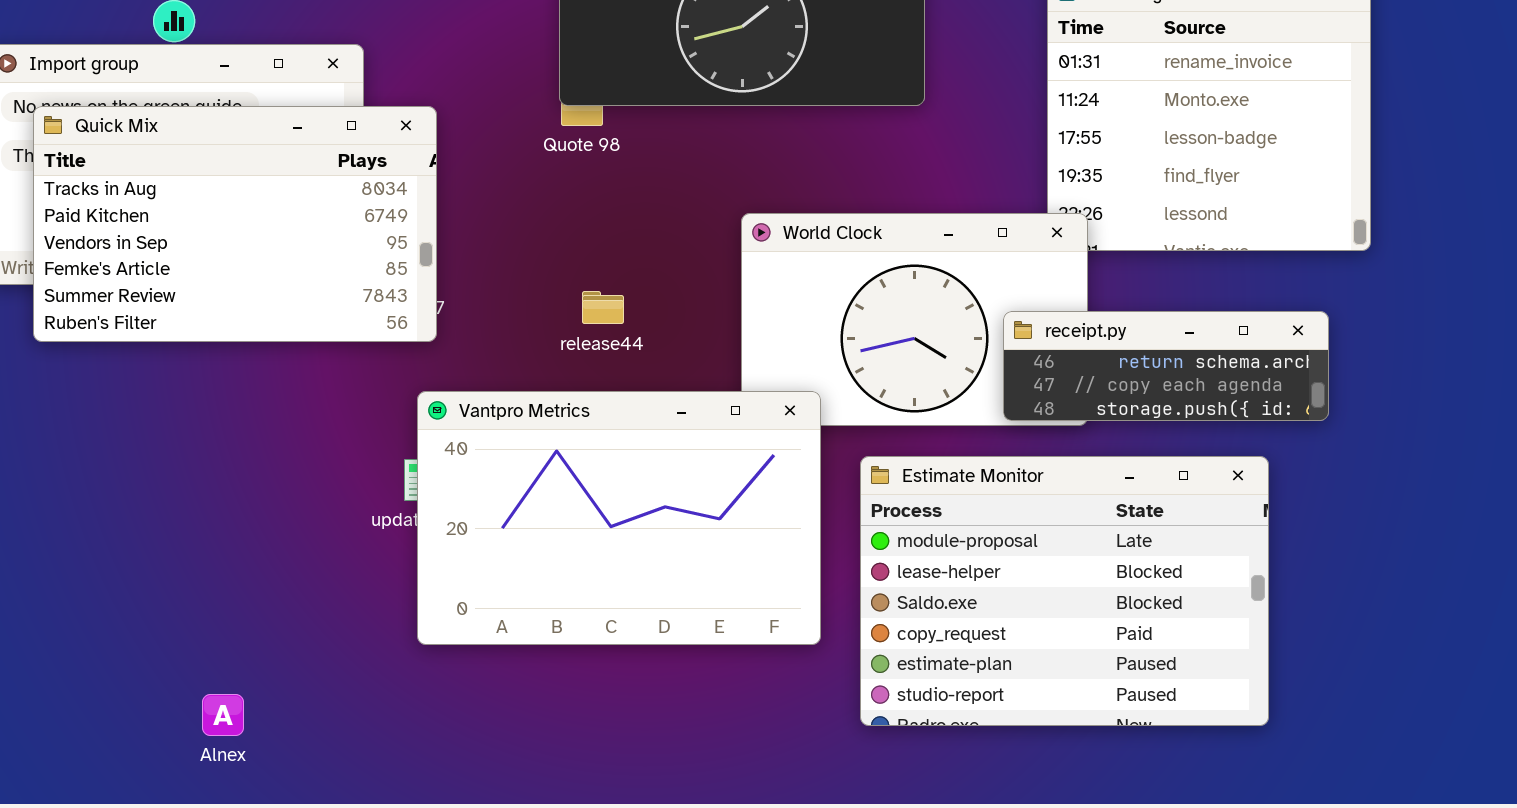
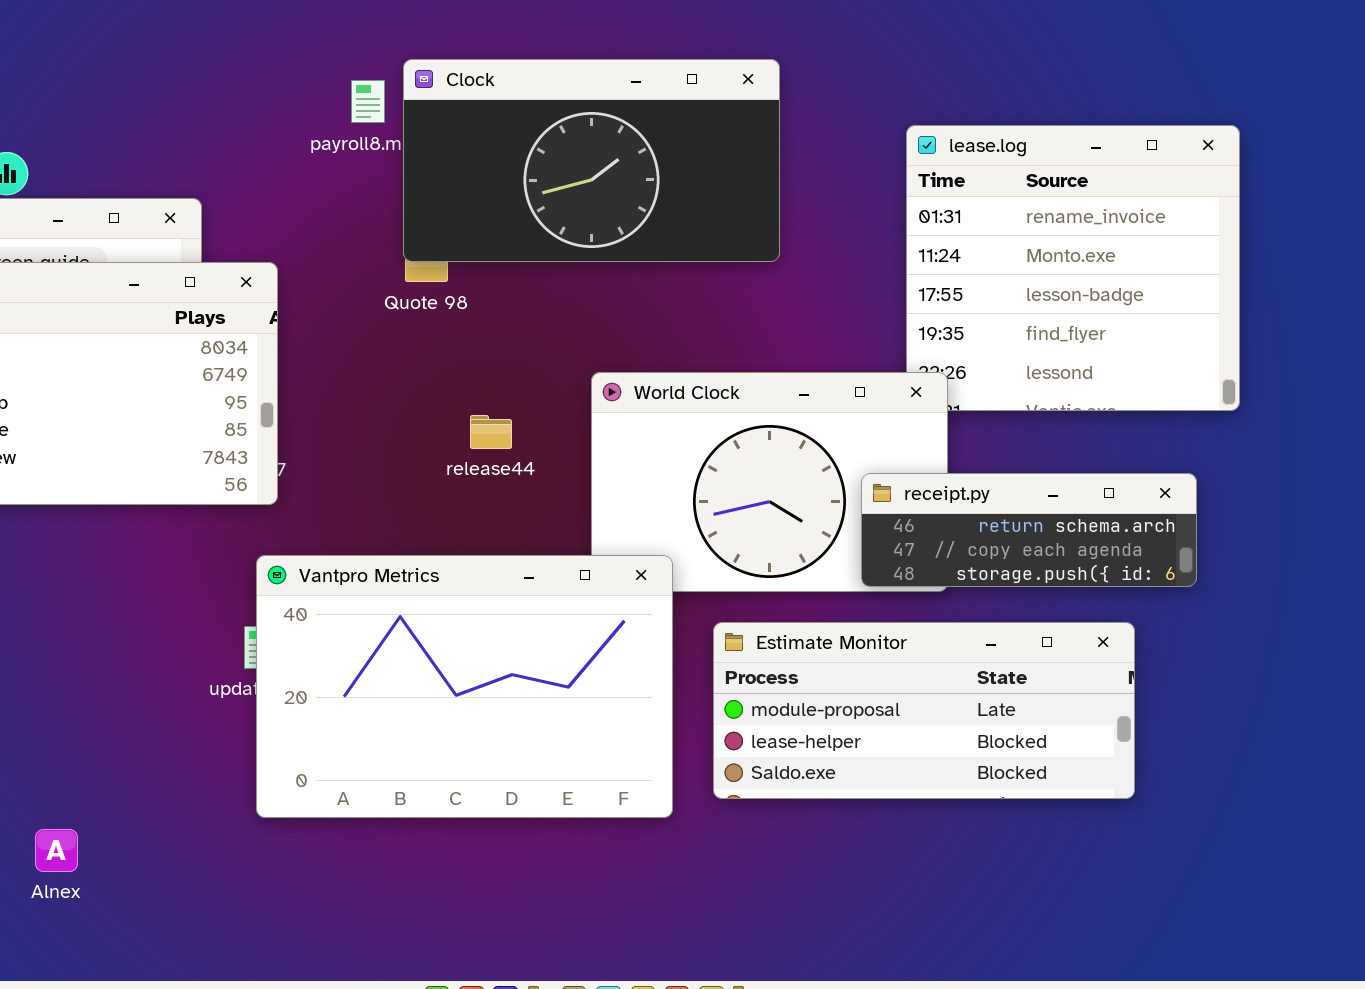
release44: [582,291,624,324] -> [470,415,512,449], moved
Estimate Monitor: [860,456,1269,726] -> [713,622,1135,799], resized
Alnex: [202,694,244,736] -> [35,829,78,872], moved

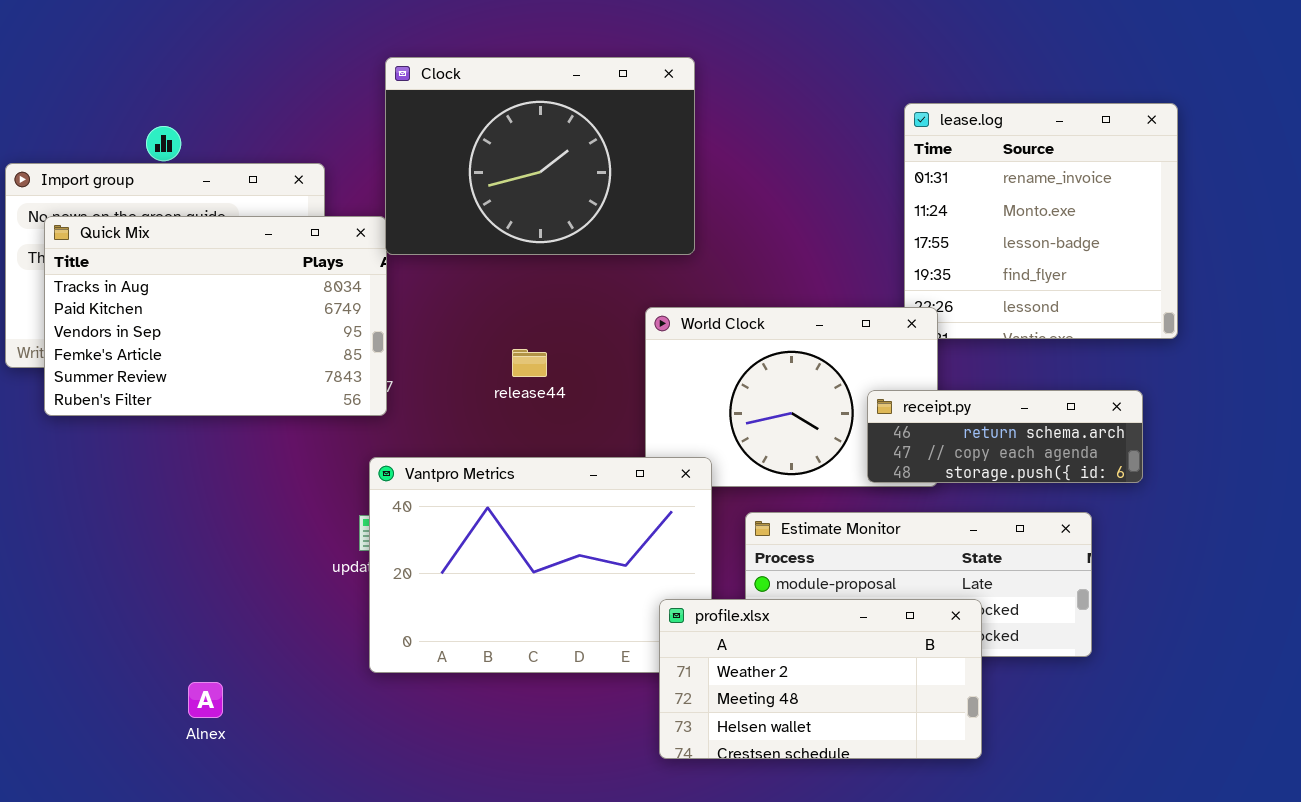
Clock: [403,59,780,262] -> [385,57,695,255], moved, resized
release44: [470,415,512,449] -> [512,349,547,377], moved
profile.xlsx: none -> [659,599,982,759], opened

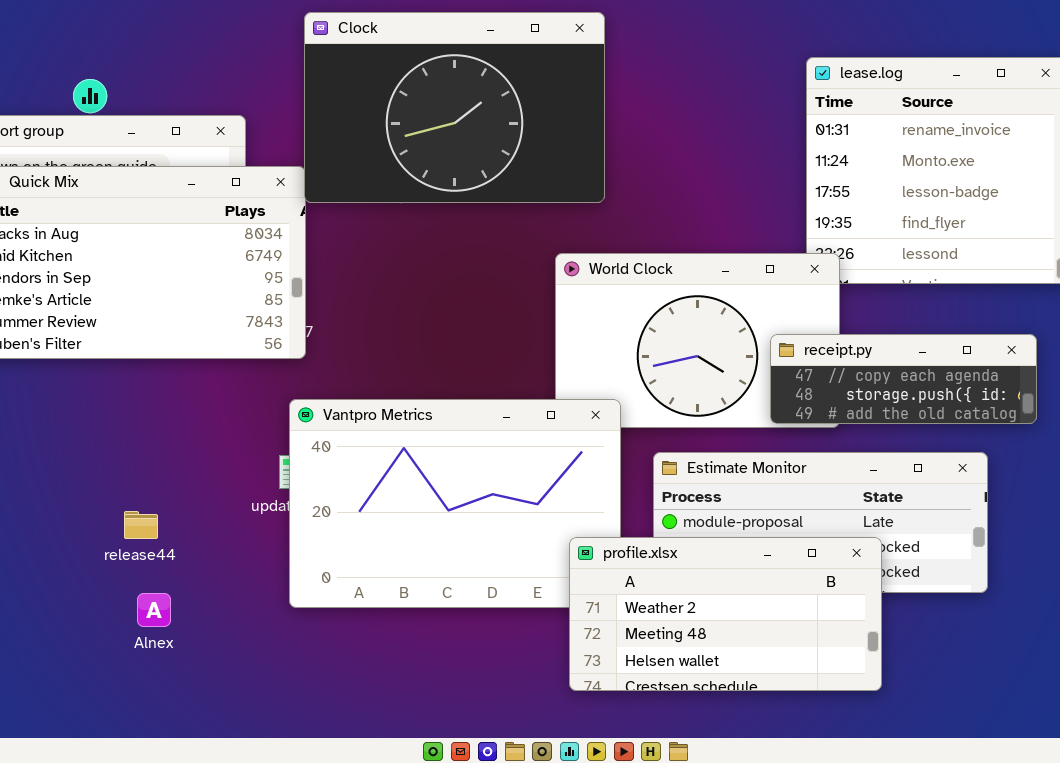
release44: [512,349,547,377] -> [124,511,158,539], moved
receipt.py: [867,390,1143,483] -> [770,334,1037,424], scrolled down 1 row
Alnex: [188,682,223,718] -> [137,593,171,627], moved

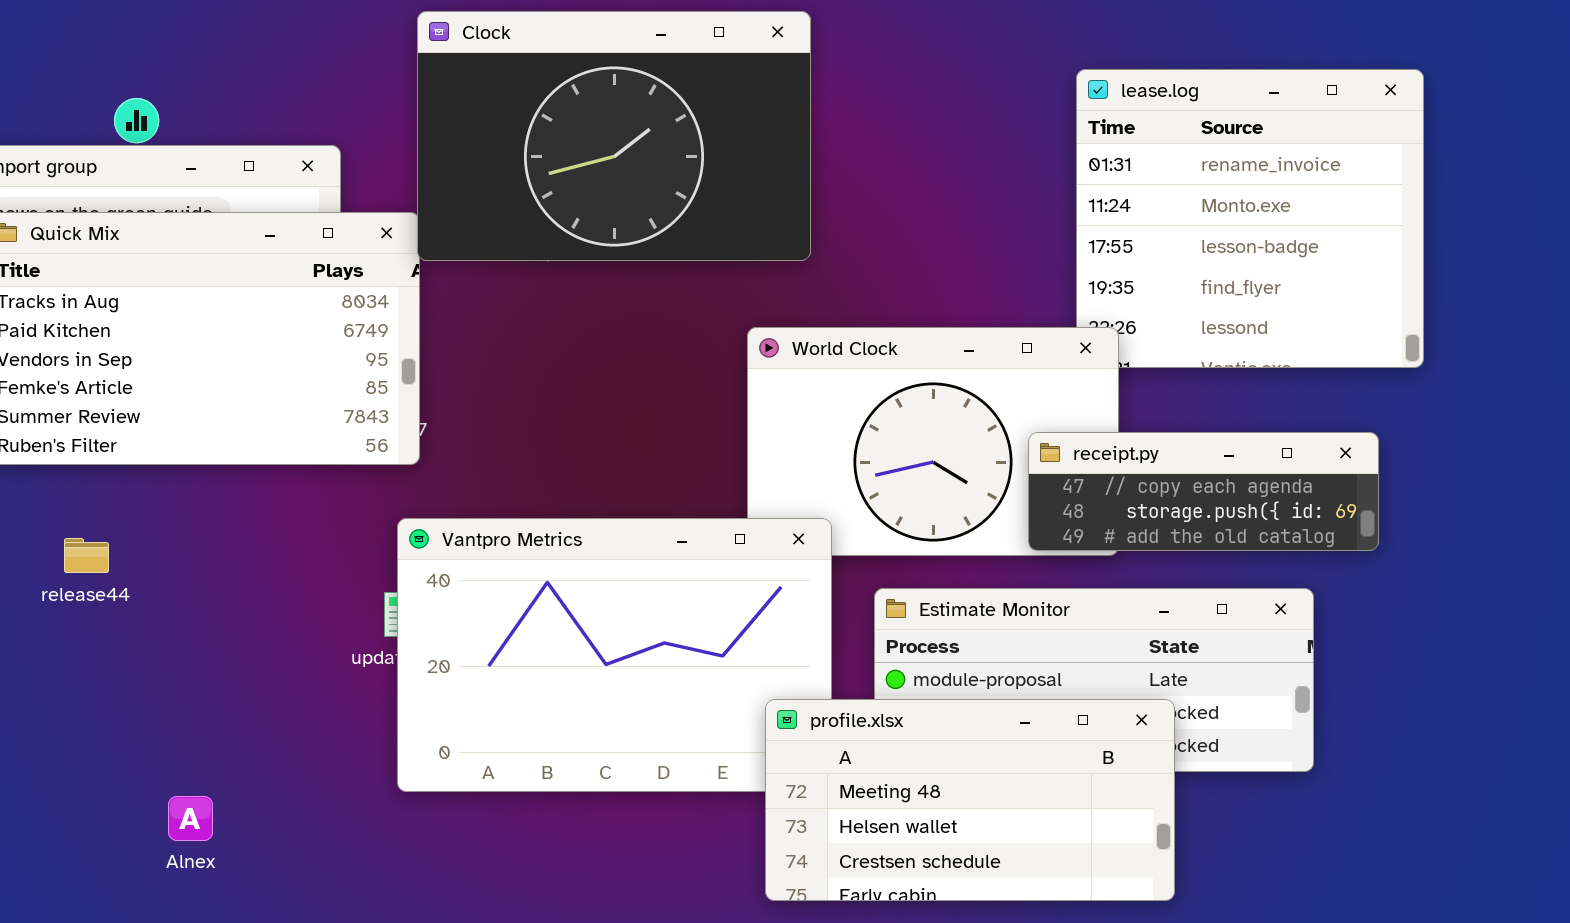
release44: [124,511,158,539] -> [64,538,109,573], moved
profile.xlsx: [569,537,882,691] -> [765,699,1175,901], scrolled down 1 row
Alnex: [137,593,171,627] -> [168,796,213,841], moved

